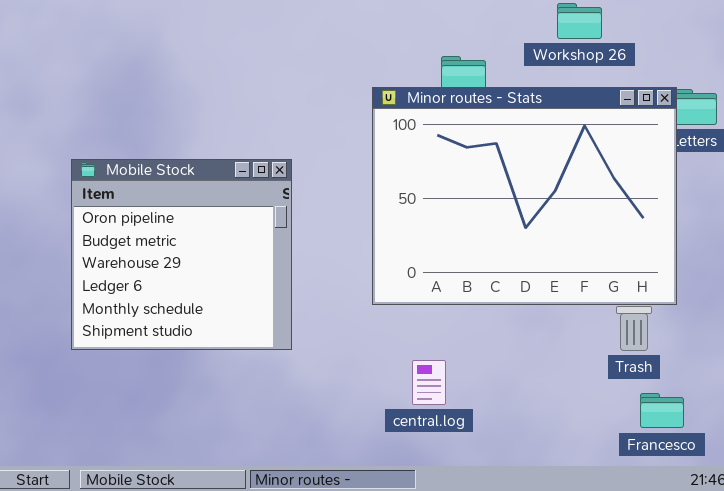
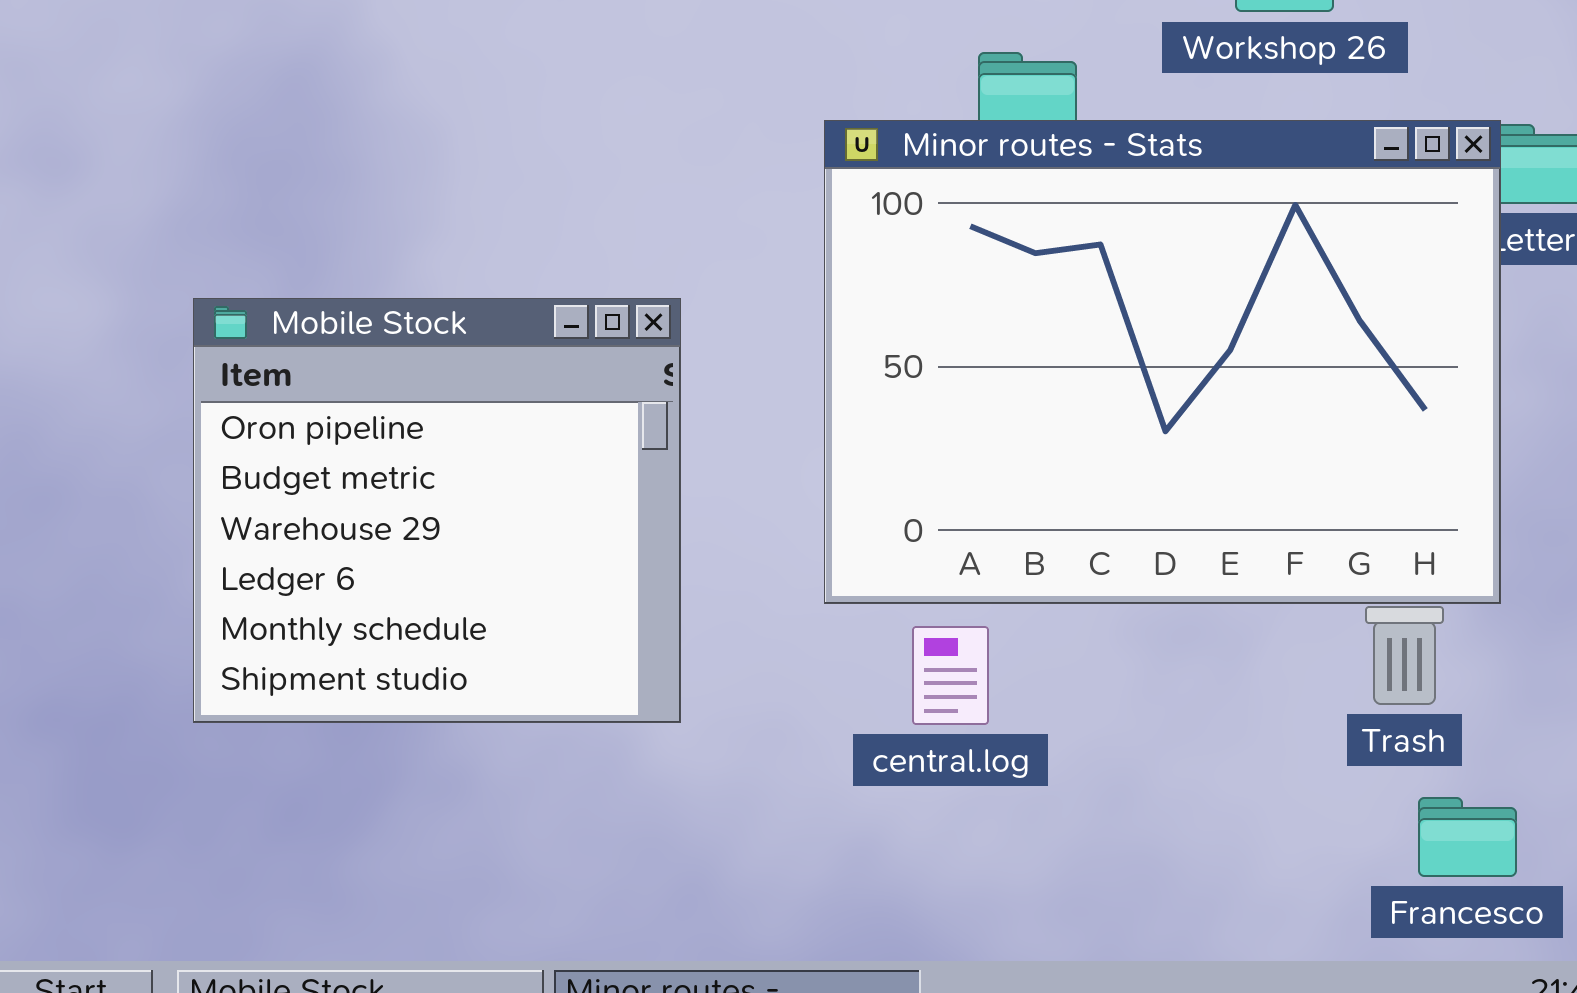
Mobile Stock: [71,159,292,350] -> [193,298,681,723], moved
central.log: [412,360,446,405] -> [912,626,989,725], moved

